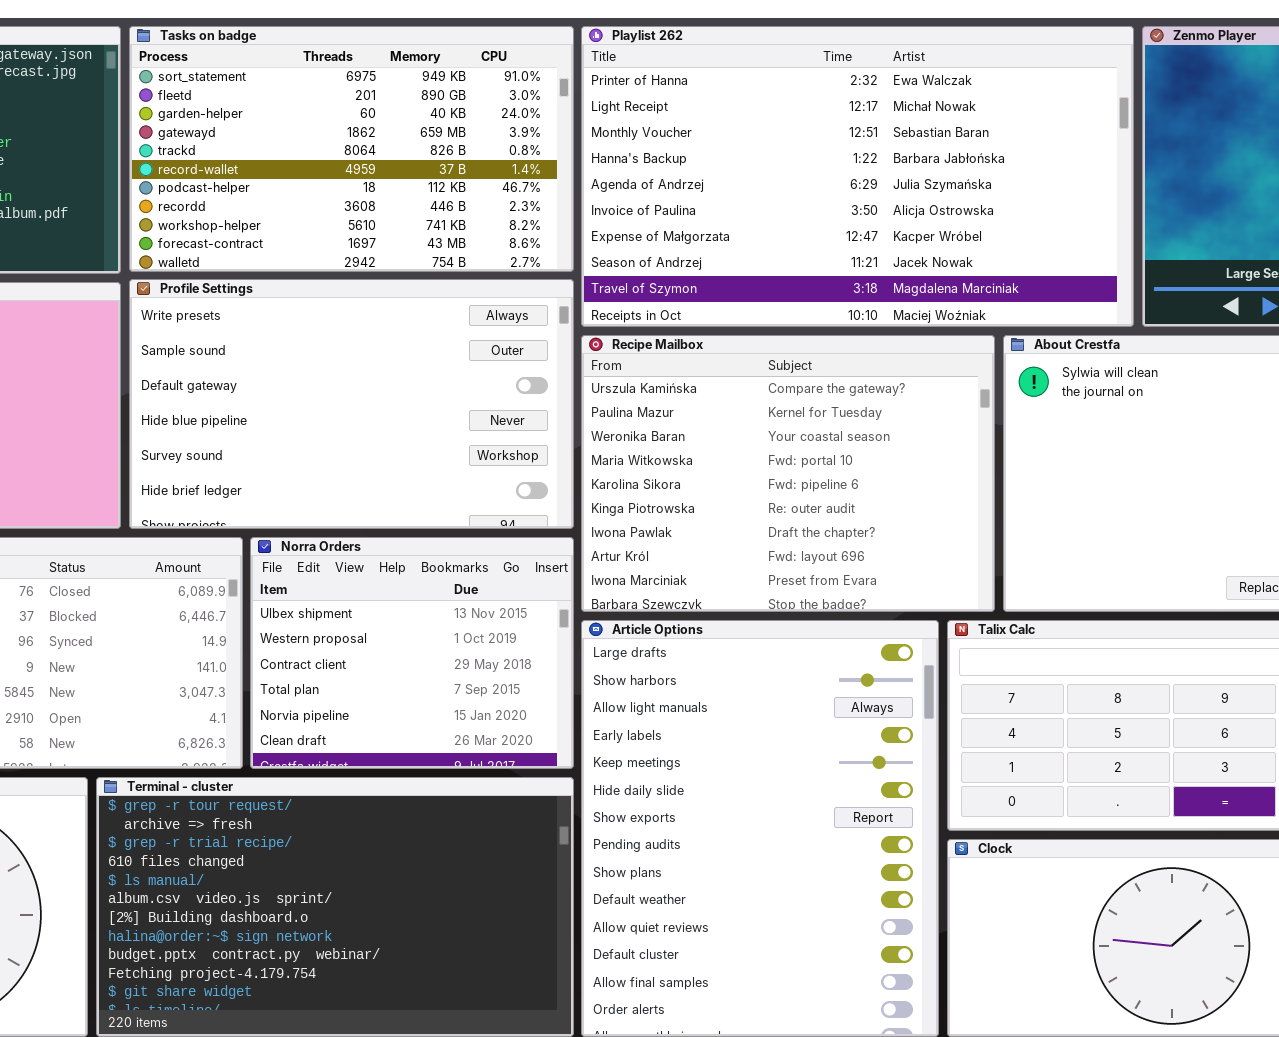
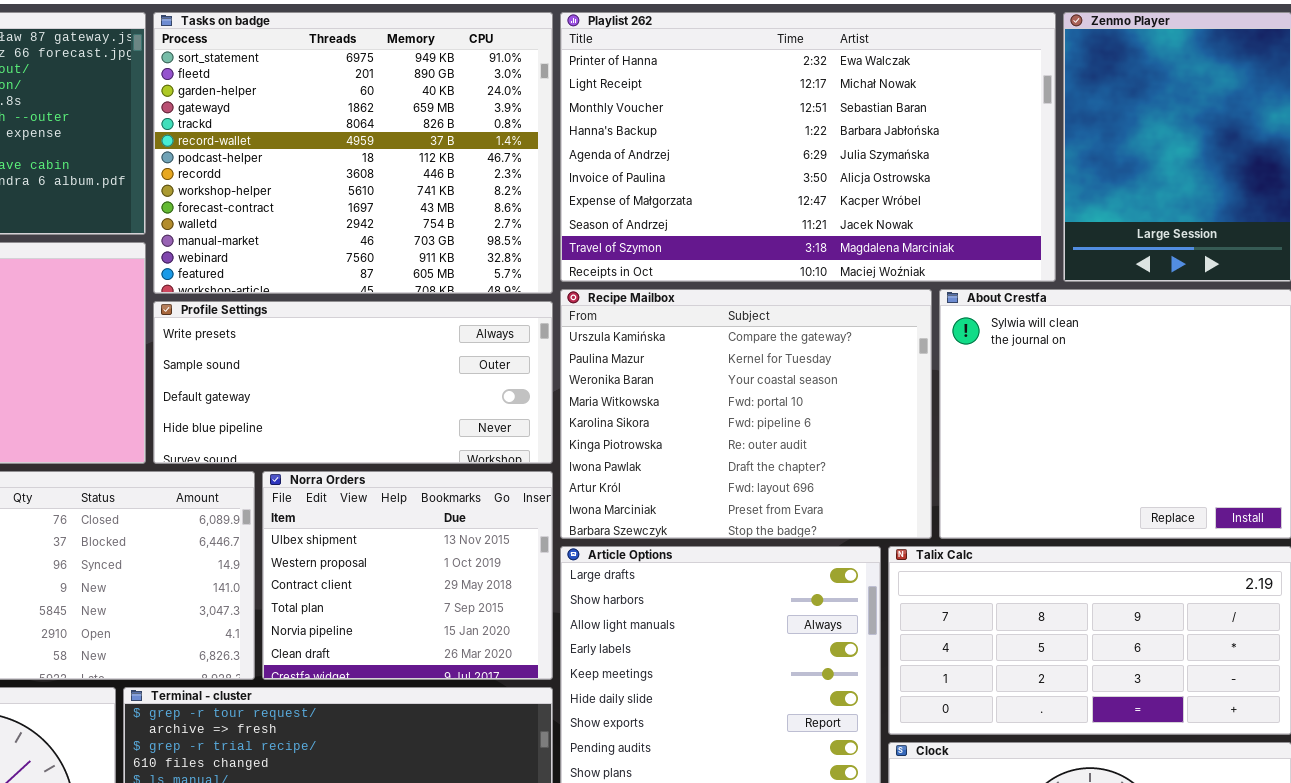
Tasks on badge: [129,26,574,272] -> [153,12,553,294], resized
Profile Settings: [129,279,574,529] -> [153,301,553,464], resized

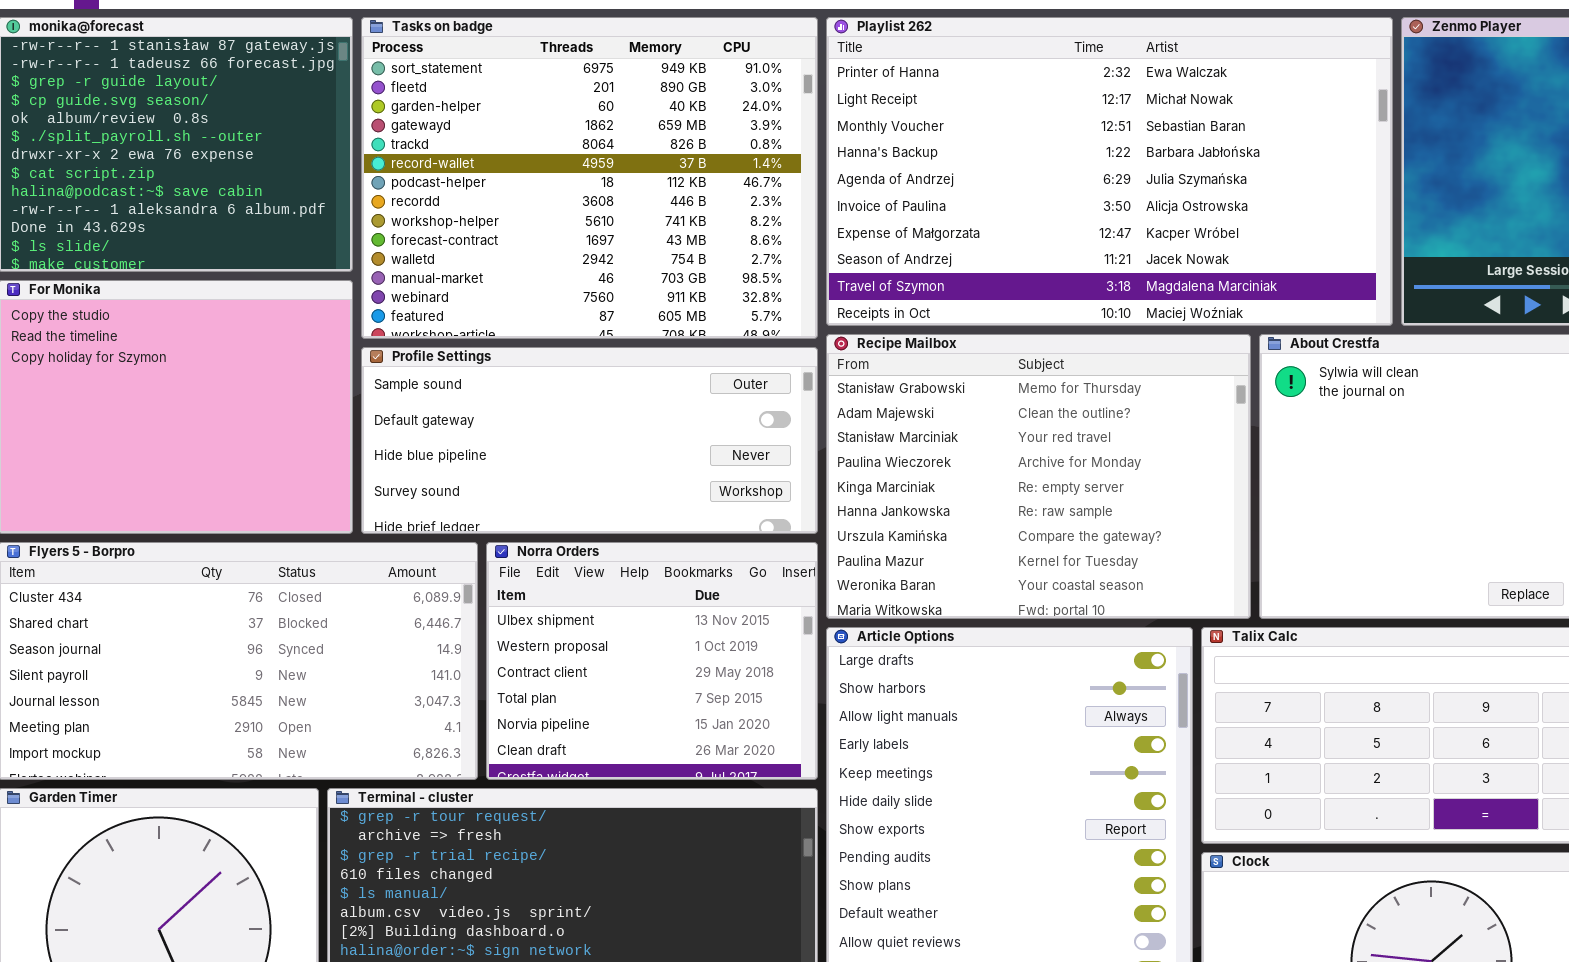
Recipe Mailbox: [560,289,932,539] -> [826,334,1251,619], scrolled up 6 rows
Profile Settings: [153,301,553,464] -> [361,347,818,534], scrolled down 1 row

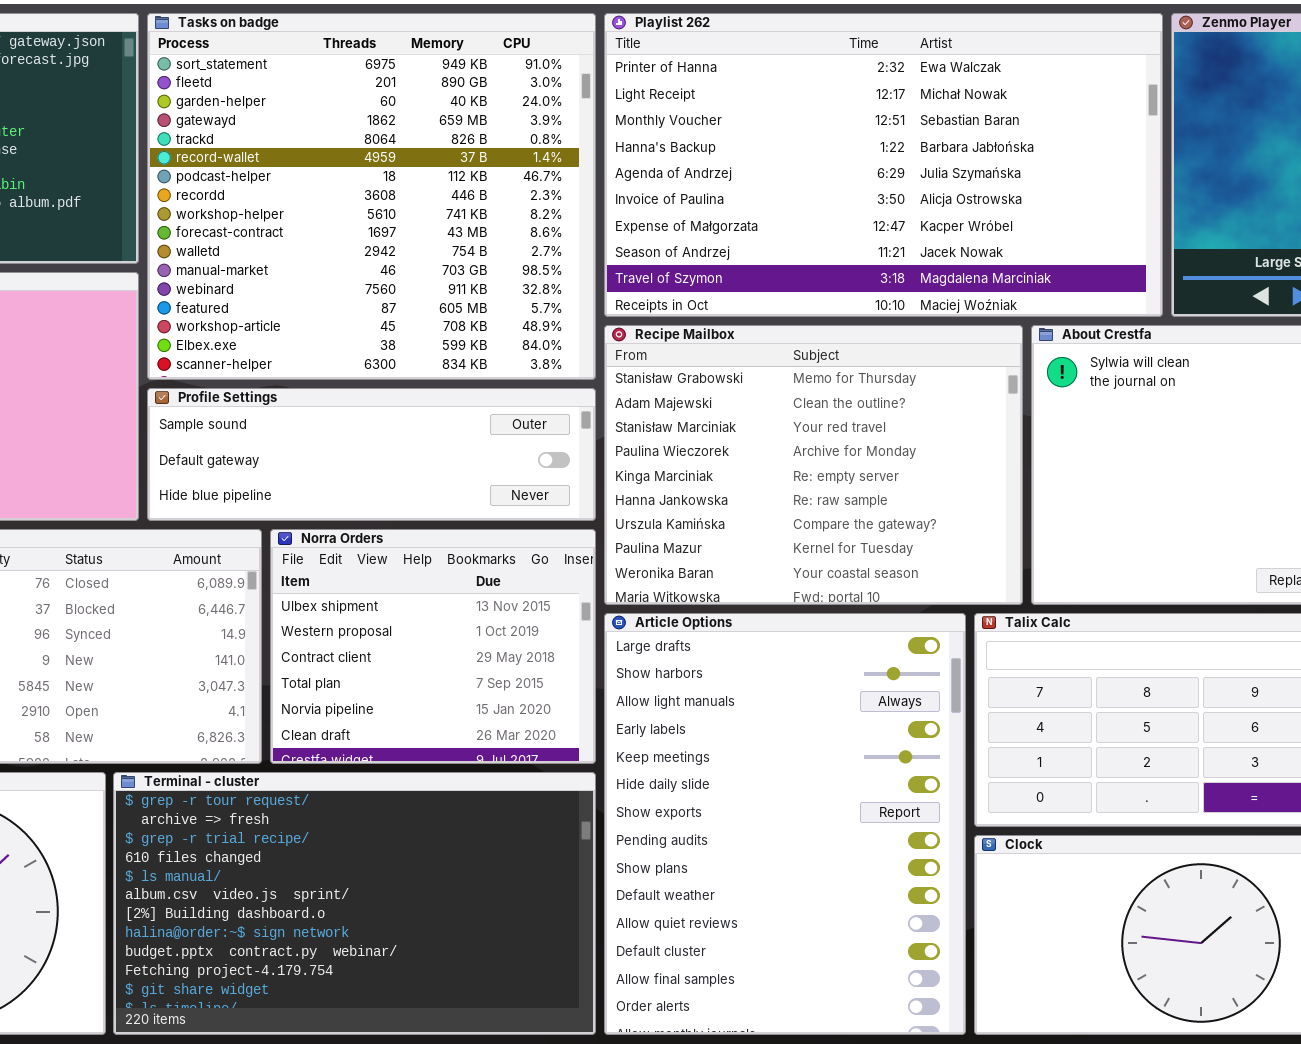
Tasks on badge: [361,17,818,339] -> [147,13,596,380], resized
Profile Settings: [361,347,818,534] -> [147,388,596,521], resized

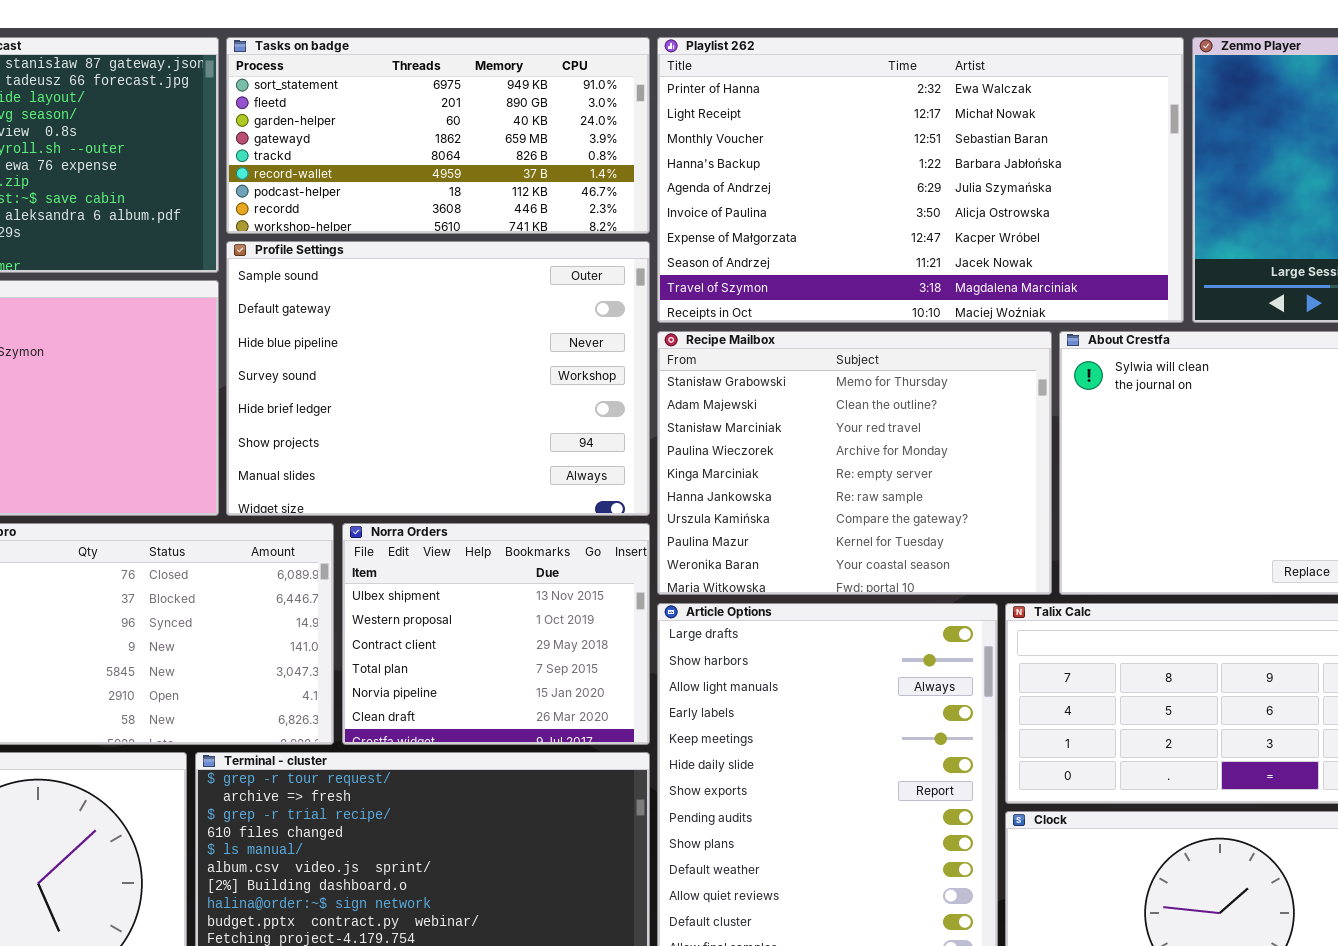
Tasks on badge: [147,13,596,380] -> [226,37,650,234], resized
Profile Settings: [147,388,596,521] -> [226,241,650,516], resized

